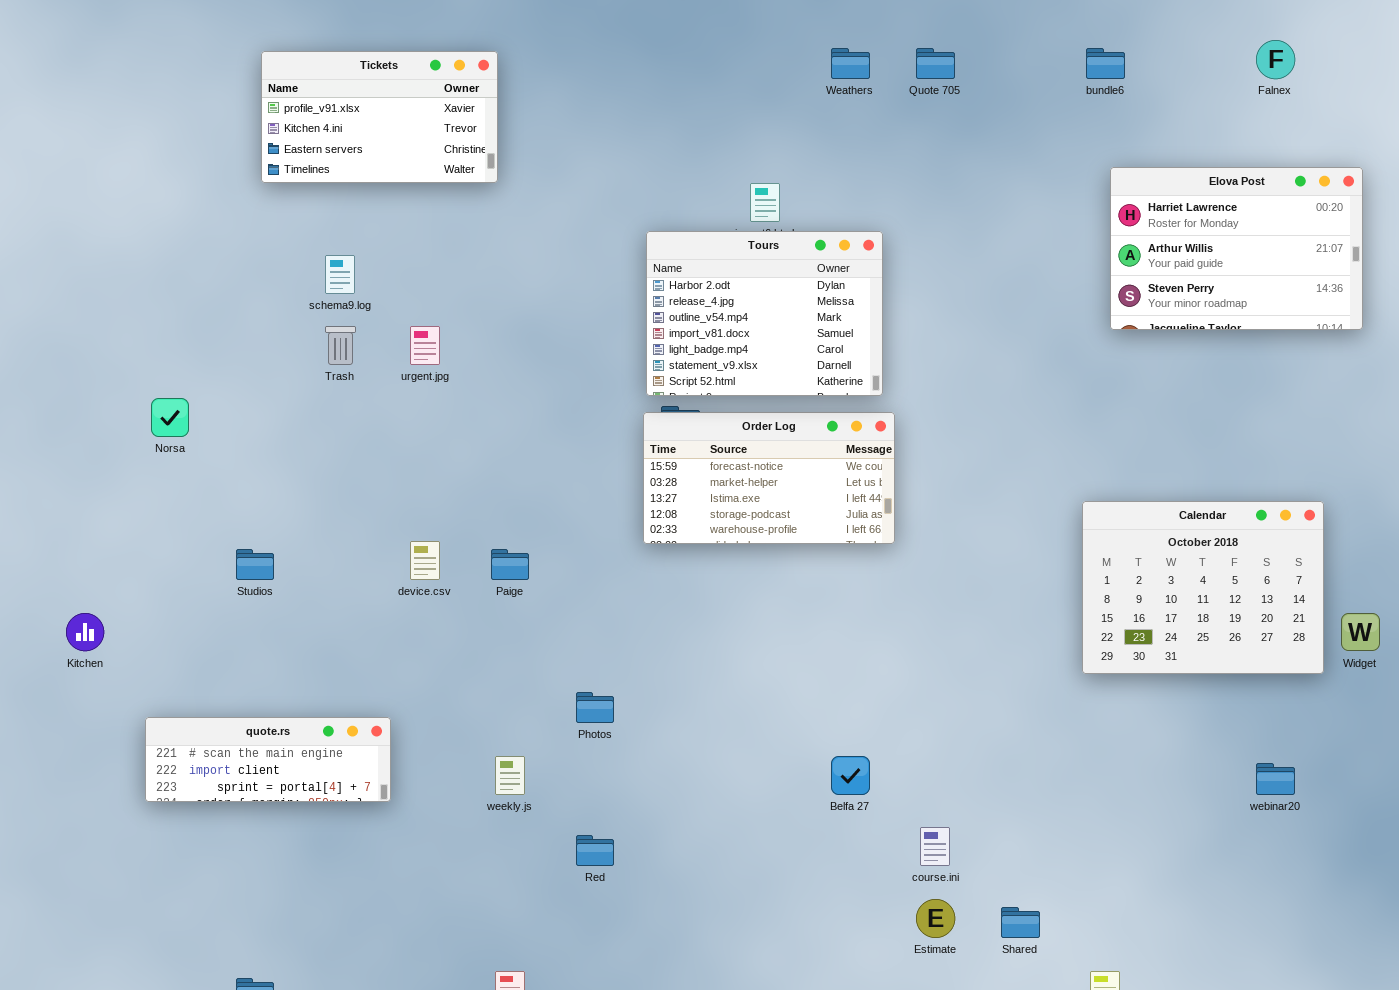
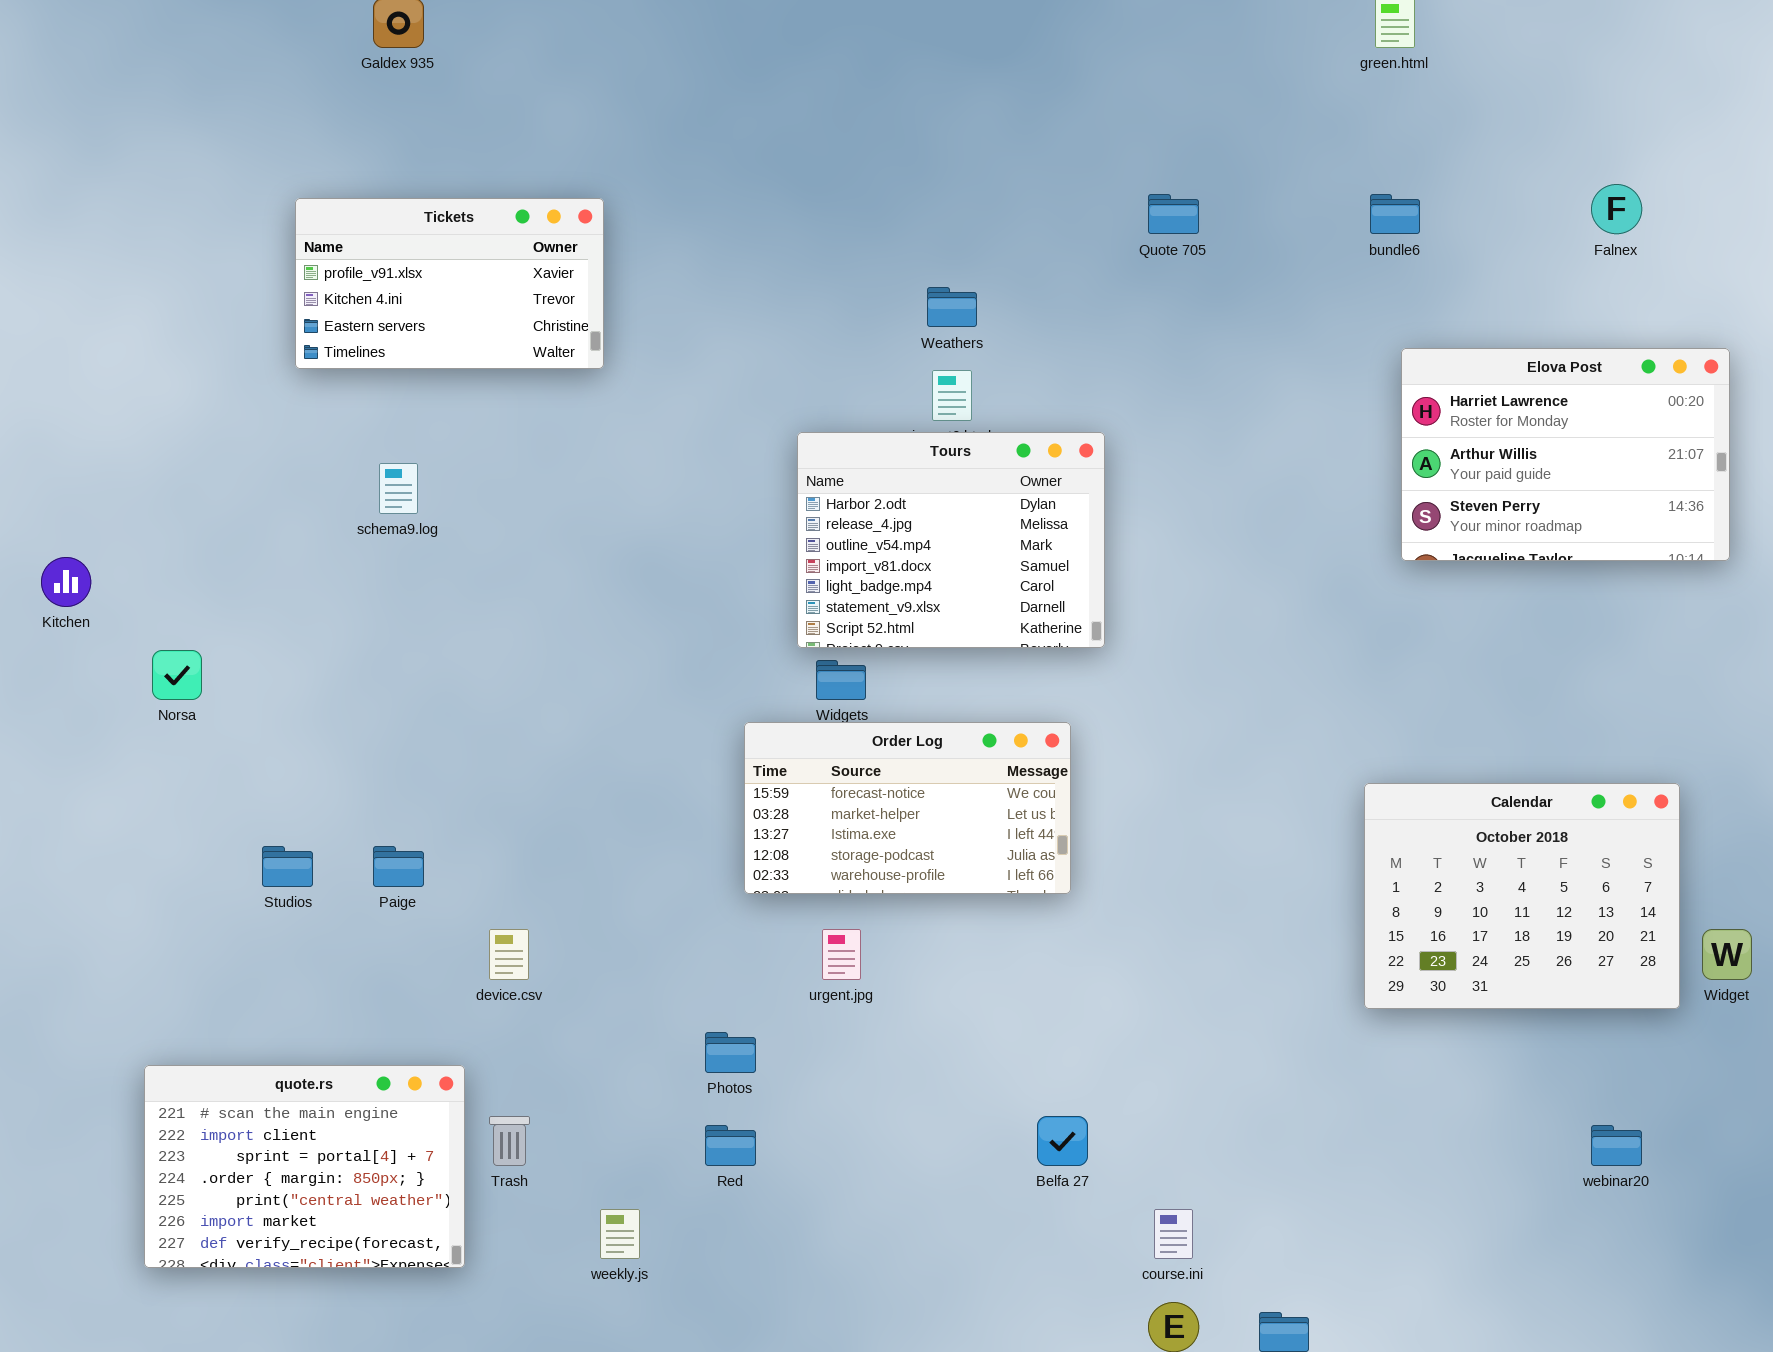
Weathers: [831,48,870,79] -> [927,287,977,327], moved
Trash: [325,326,356,365] -> [489,1116,530,1166], moved
urgent.jpg: [410,326,440,365] -> [822,929,861,980], moved
Order Log: [643,412,895,544] -> [744,722,1071,894], moved
device.csv: [410,541,440,580] -> [489,929,529,980], moved
Paige: [491,549,529,580] -> [373,846,424,887], moved
Kitchen: [66,613,104,651] -> [41,557,91,607], moved
quote.rs: [145,717,391,802] -> [144,1065,465,1268], resized
weekly.js: [495,756,525,795] -> [600,1209,640,1259], moved
Red: [576,835,614,866] -> [705,1125,756,1166], moved

